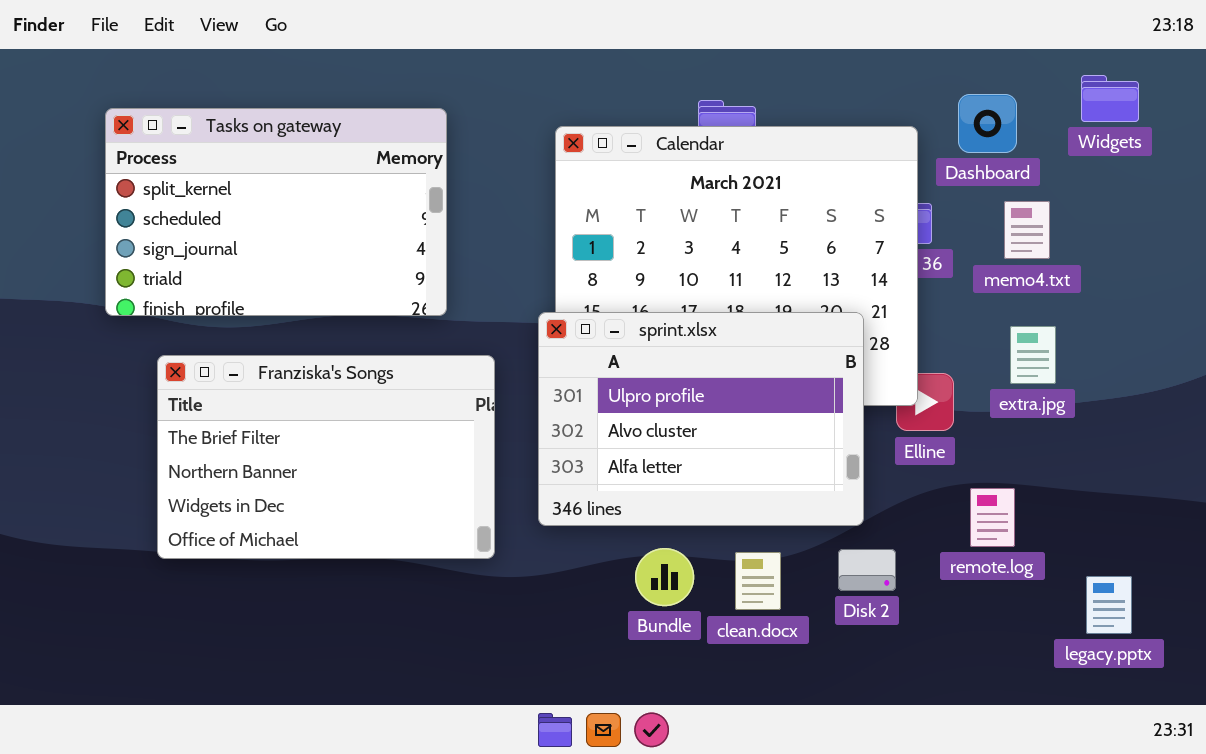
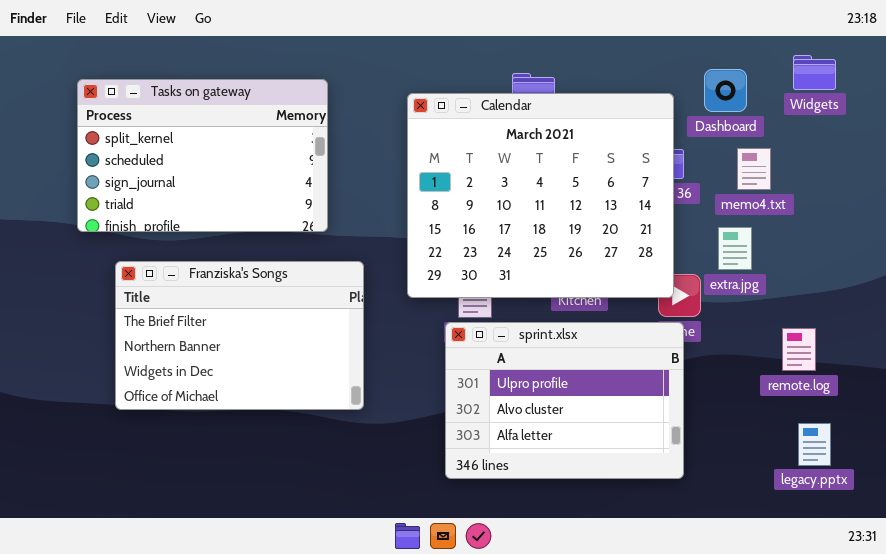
sprint.xlsx: [538,312,864,526] -> [445,322,684,479], moved
extra.jpg: [1010,326,1056,384] -> [718,227,752,270], moved
remote.log: [970,488,1015,547] -> [782,328,816,371], moved

